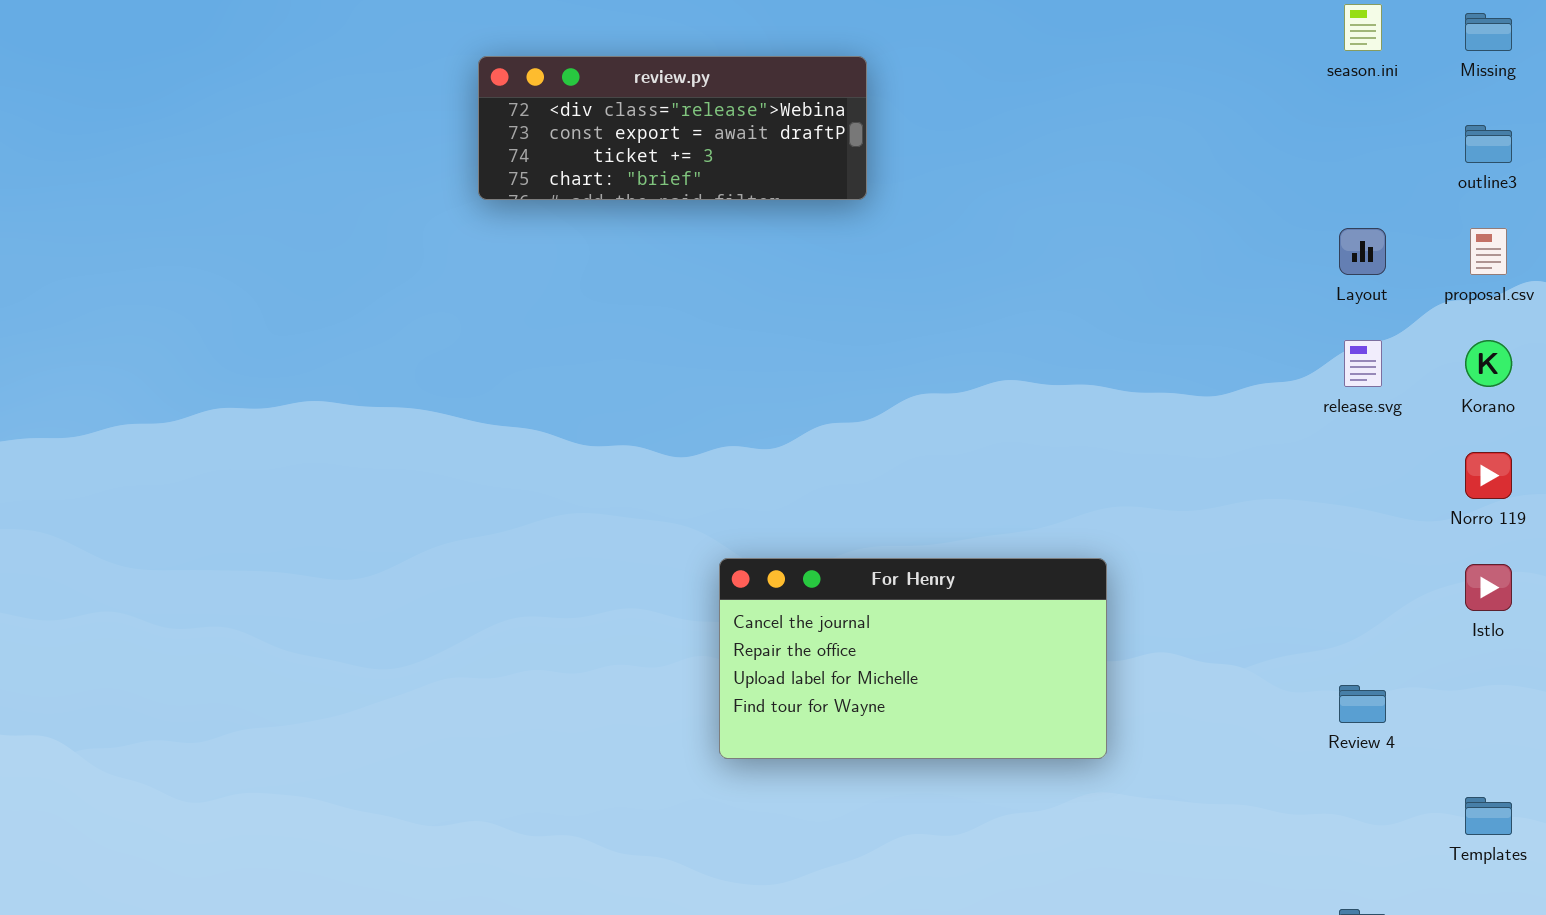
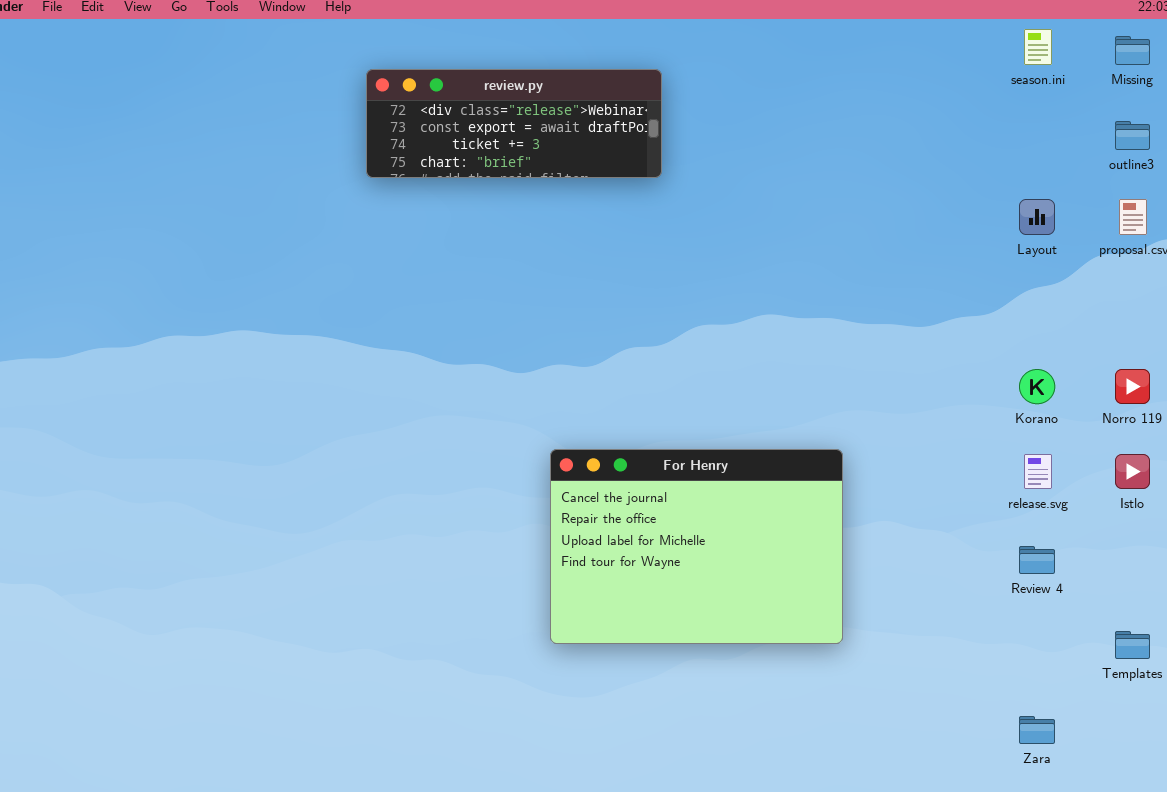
release.svg: [1344,340,1382,387] -> [1024,454,1052,489], moved
Korano: [1465,340,1512,387] -> [1019,369,1055,404], moved
For Henry: [719,558,1107,759] -> [550,449,843,644], resized

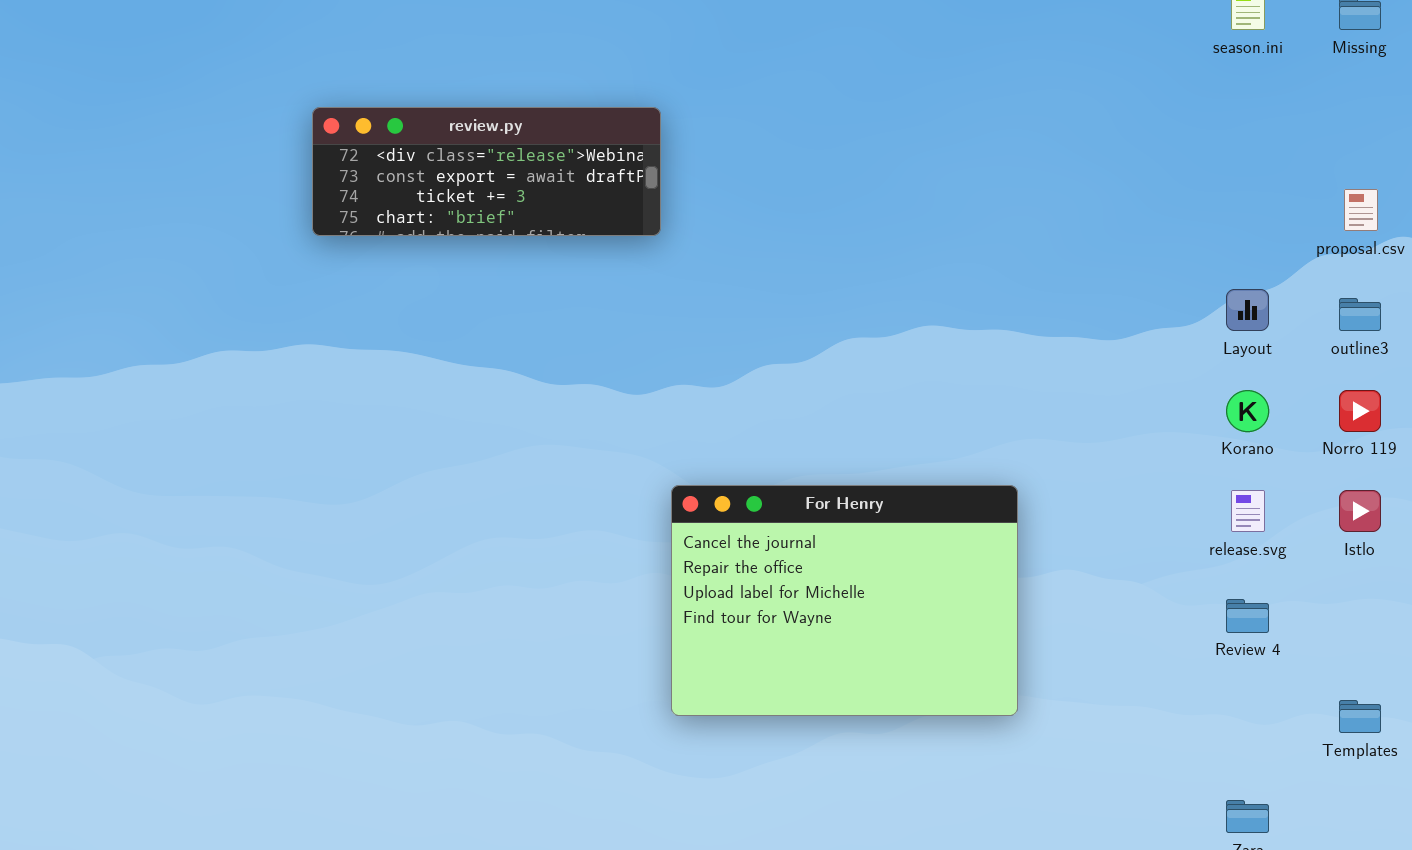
review.py: [366,69,662,178] -> [312,107,661,236], moved
outline3: [1115,121,1150,150] -> [1339,298,1381,331], moved
Layout: [1019,199,1055,235] -> [1226,289,1269,331], moved

